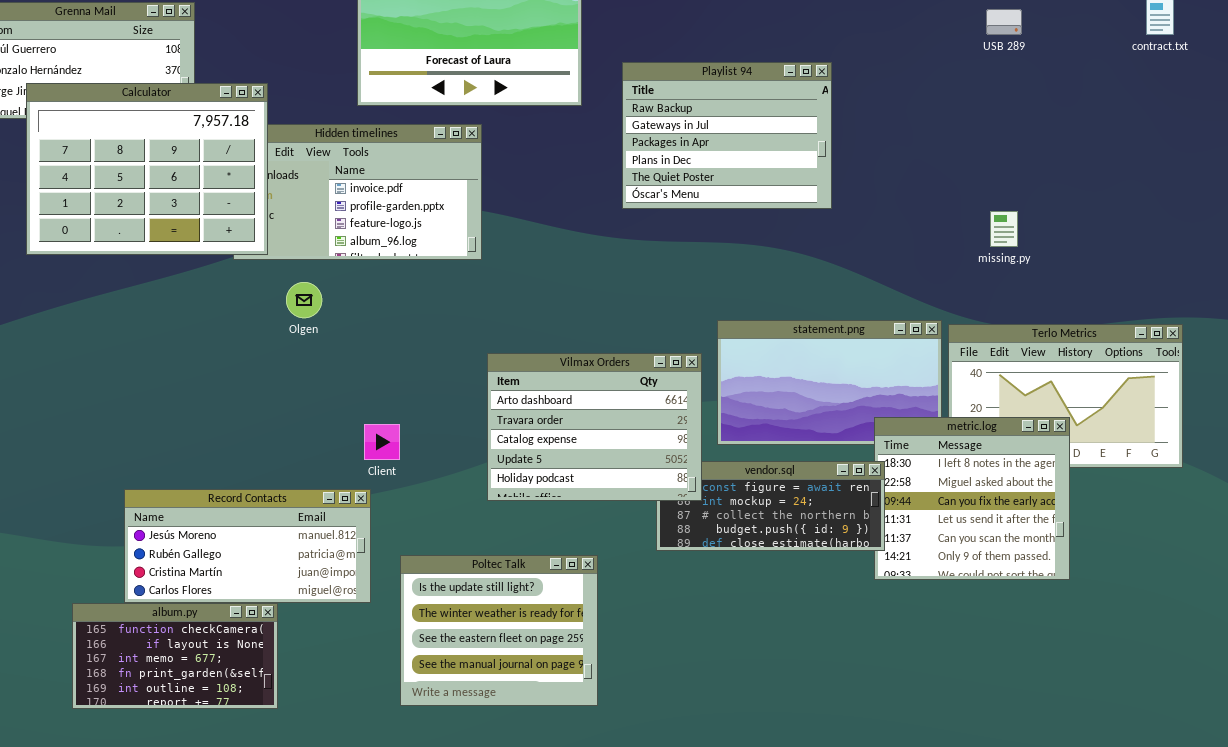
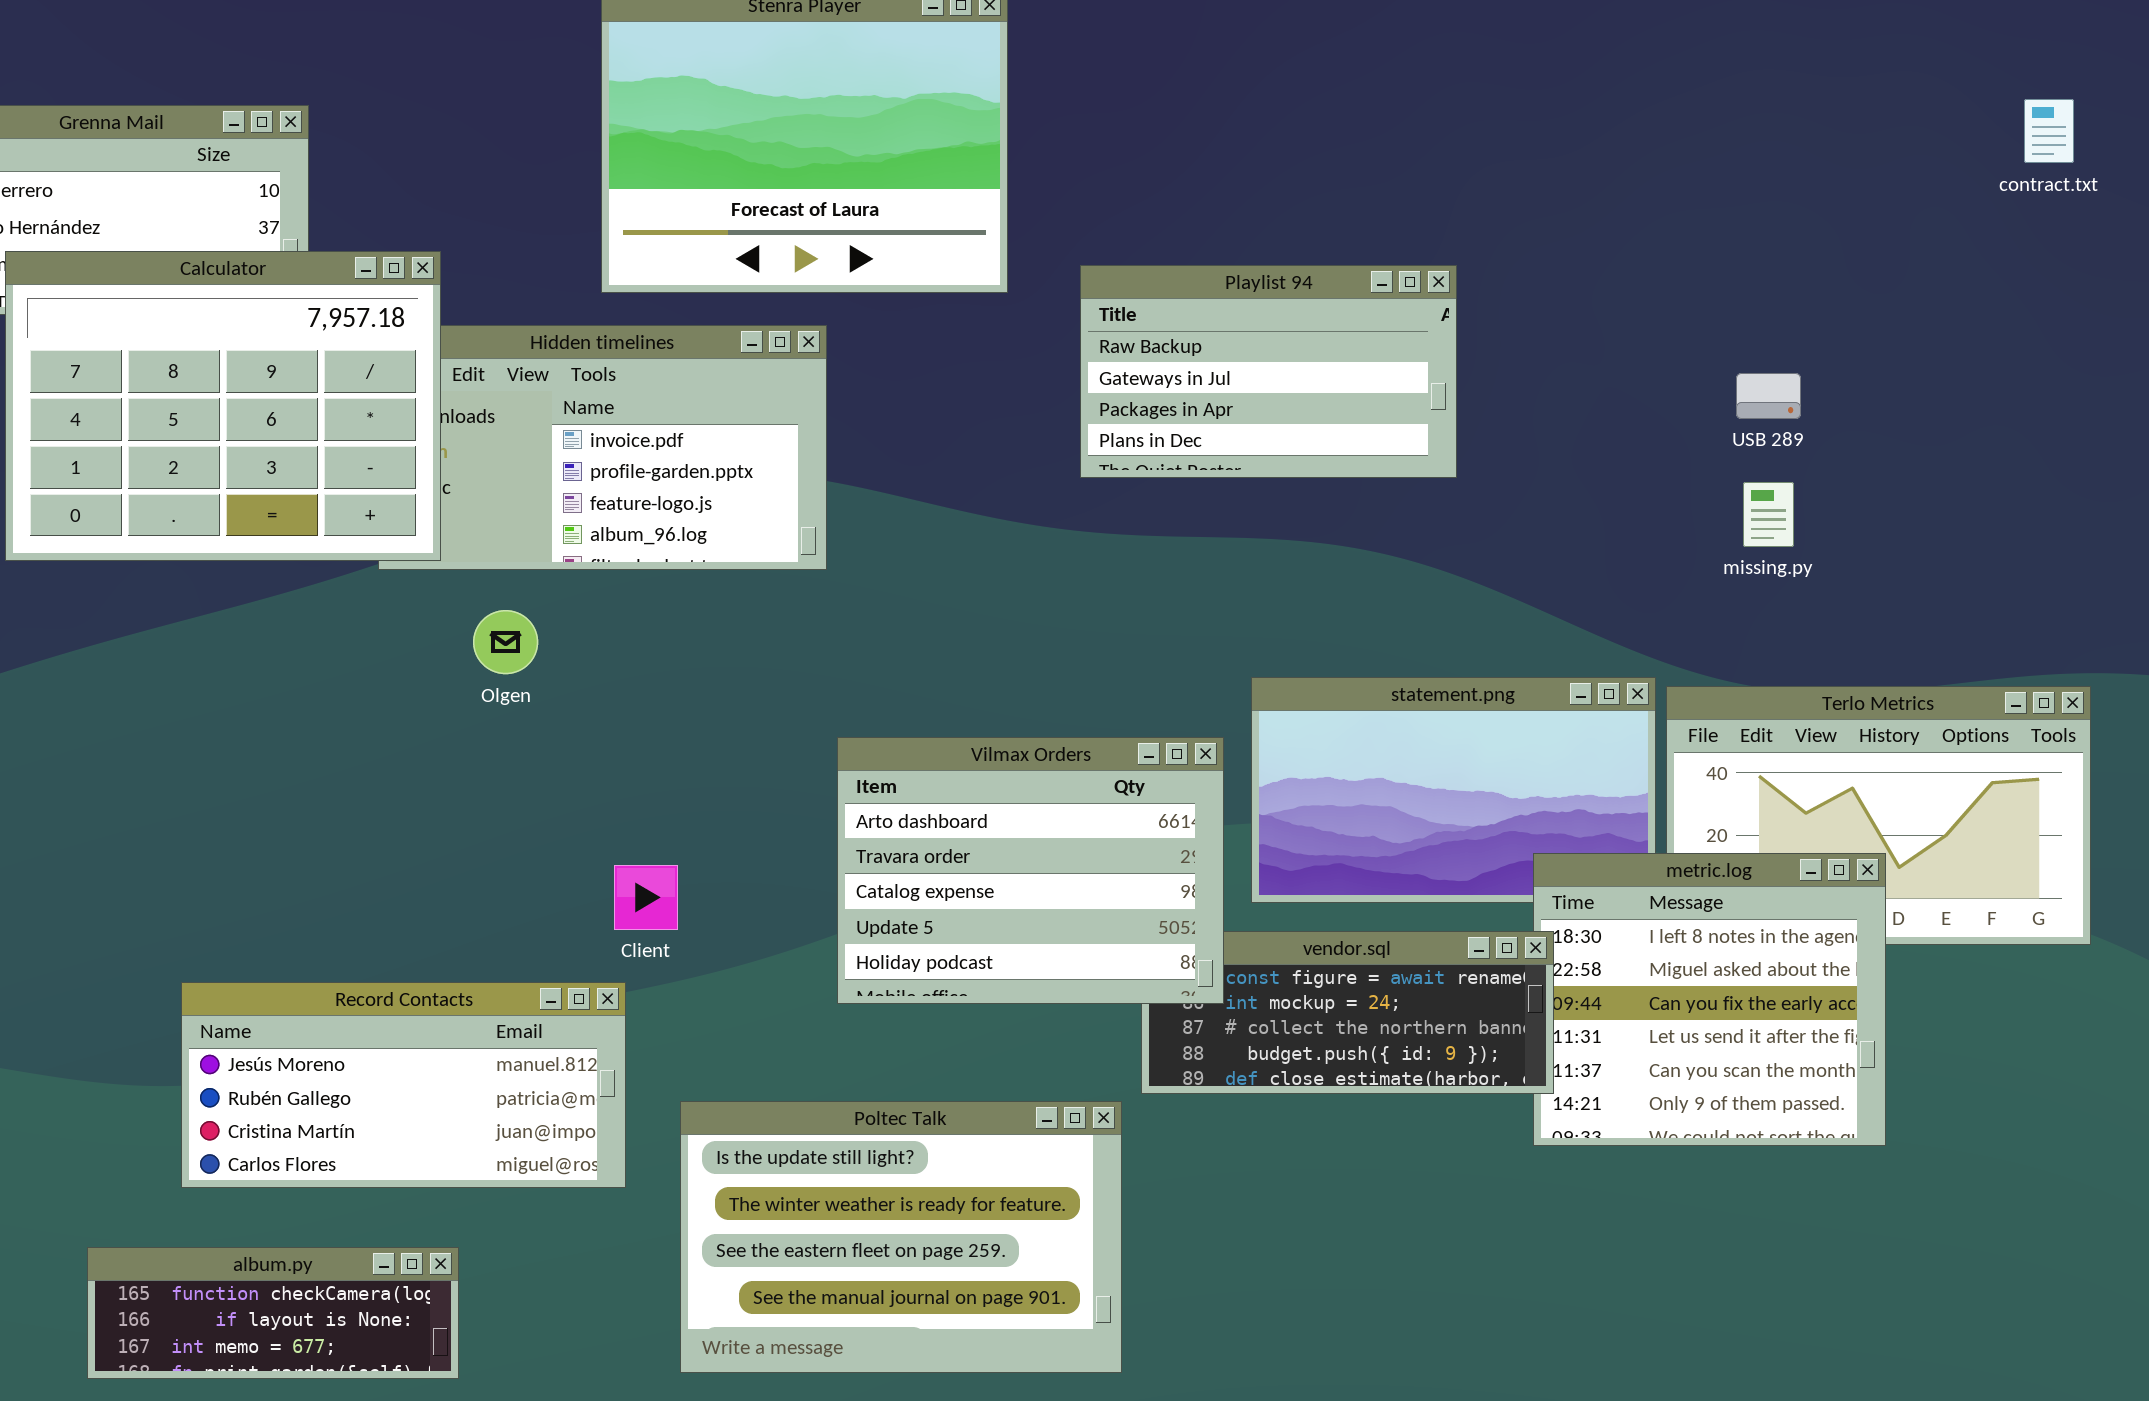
USB 289: [986,9,1022,35] -> [1736,373,1801,419], moved
Playlist 94: [622,62,832,209] -> [1080,265,1457,478], resized
Poltec Talk: [400,555,598,706] -> [680,1101,1122,1373], resized
album.py: [72,603,278,709] -> [87,1247,459,1379], resized

